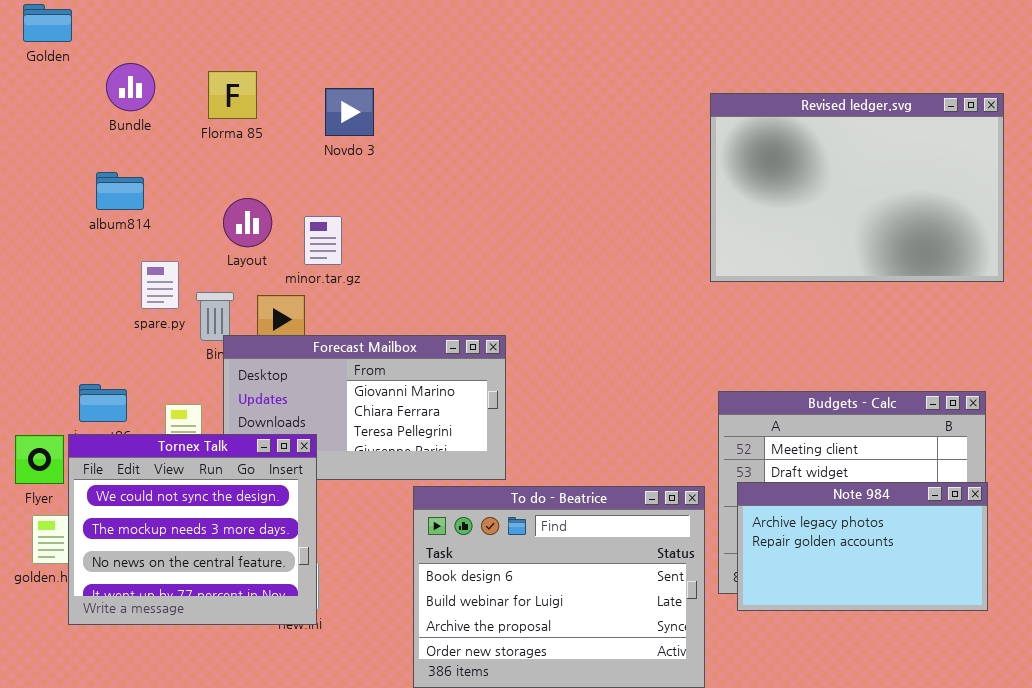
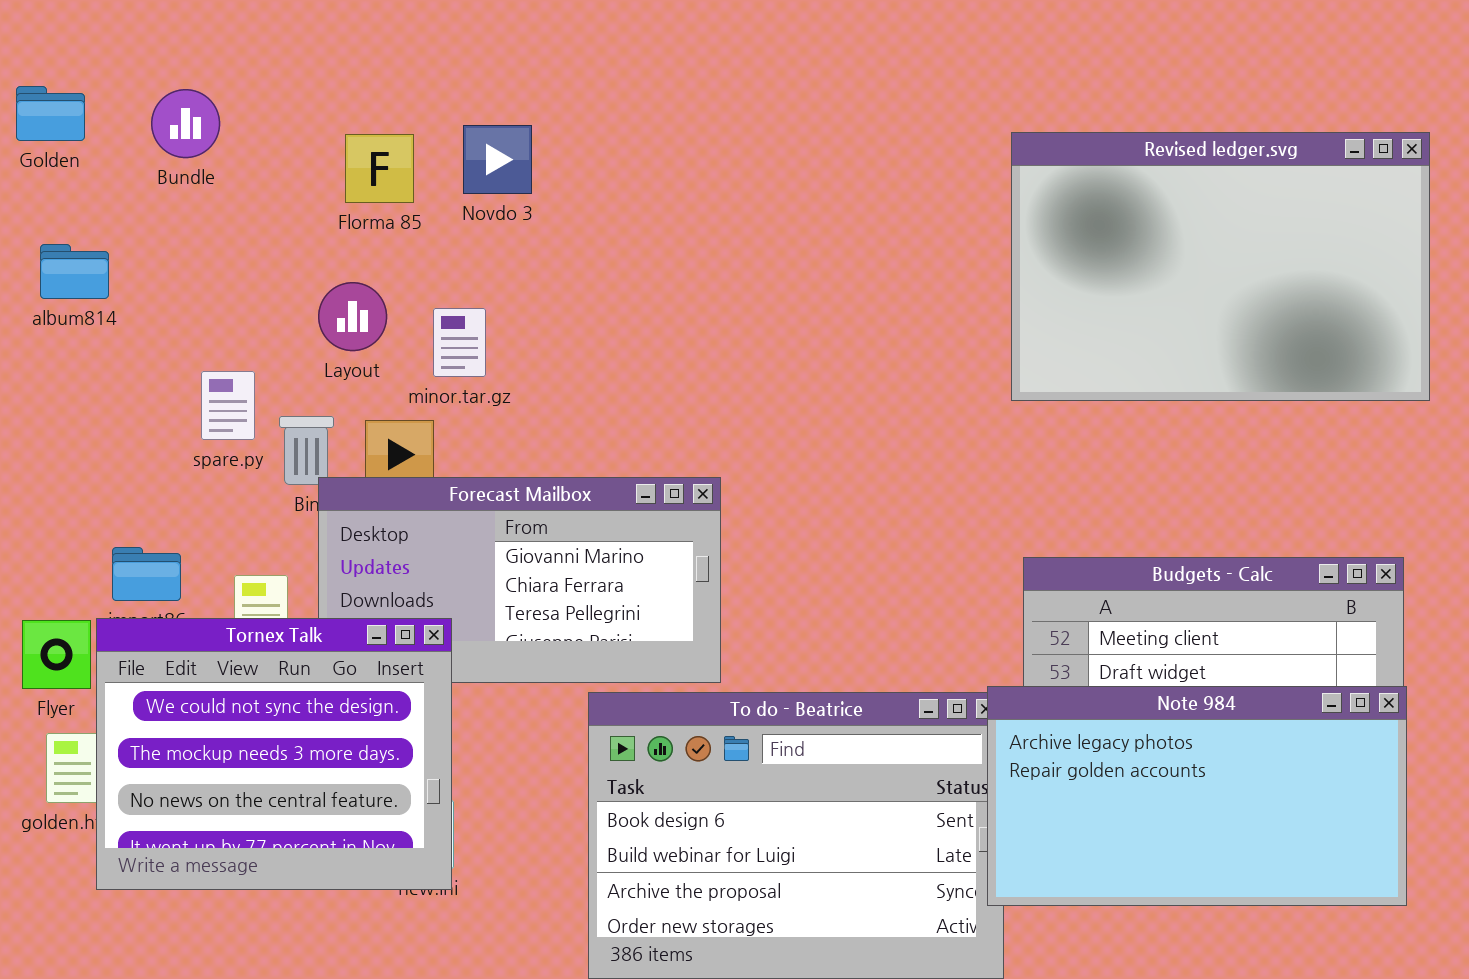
Golden: [23,4,72,42] -> [16,86,85,141], moved
Florma 85: [208,71,257,119] -> [345,134,414,203], moved
album814: [96,172,144,210] -> [40,244,109,299], moved
Note 984: [737,482,988,611] -> [987,686,1407,906], resized

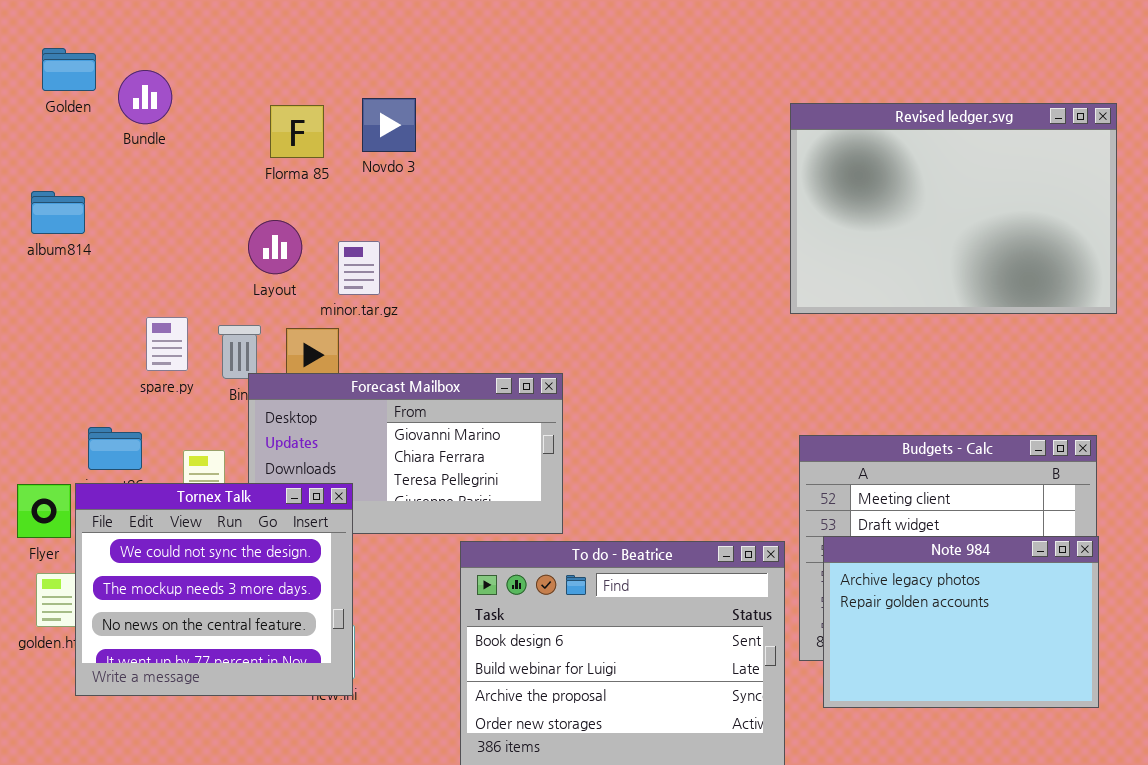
Golden: [16,86,85,141] -> [42,48,96,91], moved
spare.py: [201,371,255,440] -> [146,317,188,371], moved
Note 984: [987,686,1407,906] -> [823,536,1099,708], resized

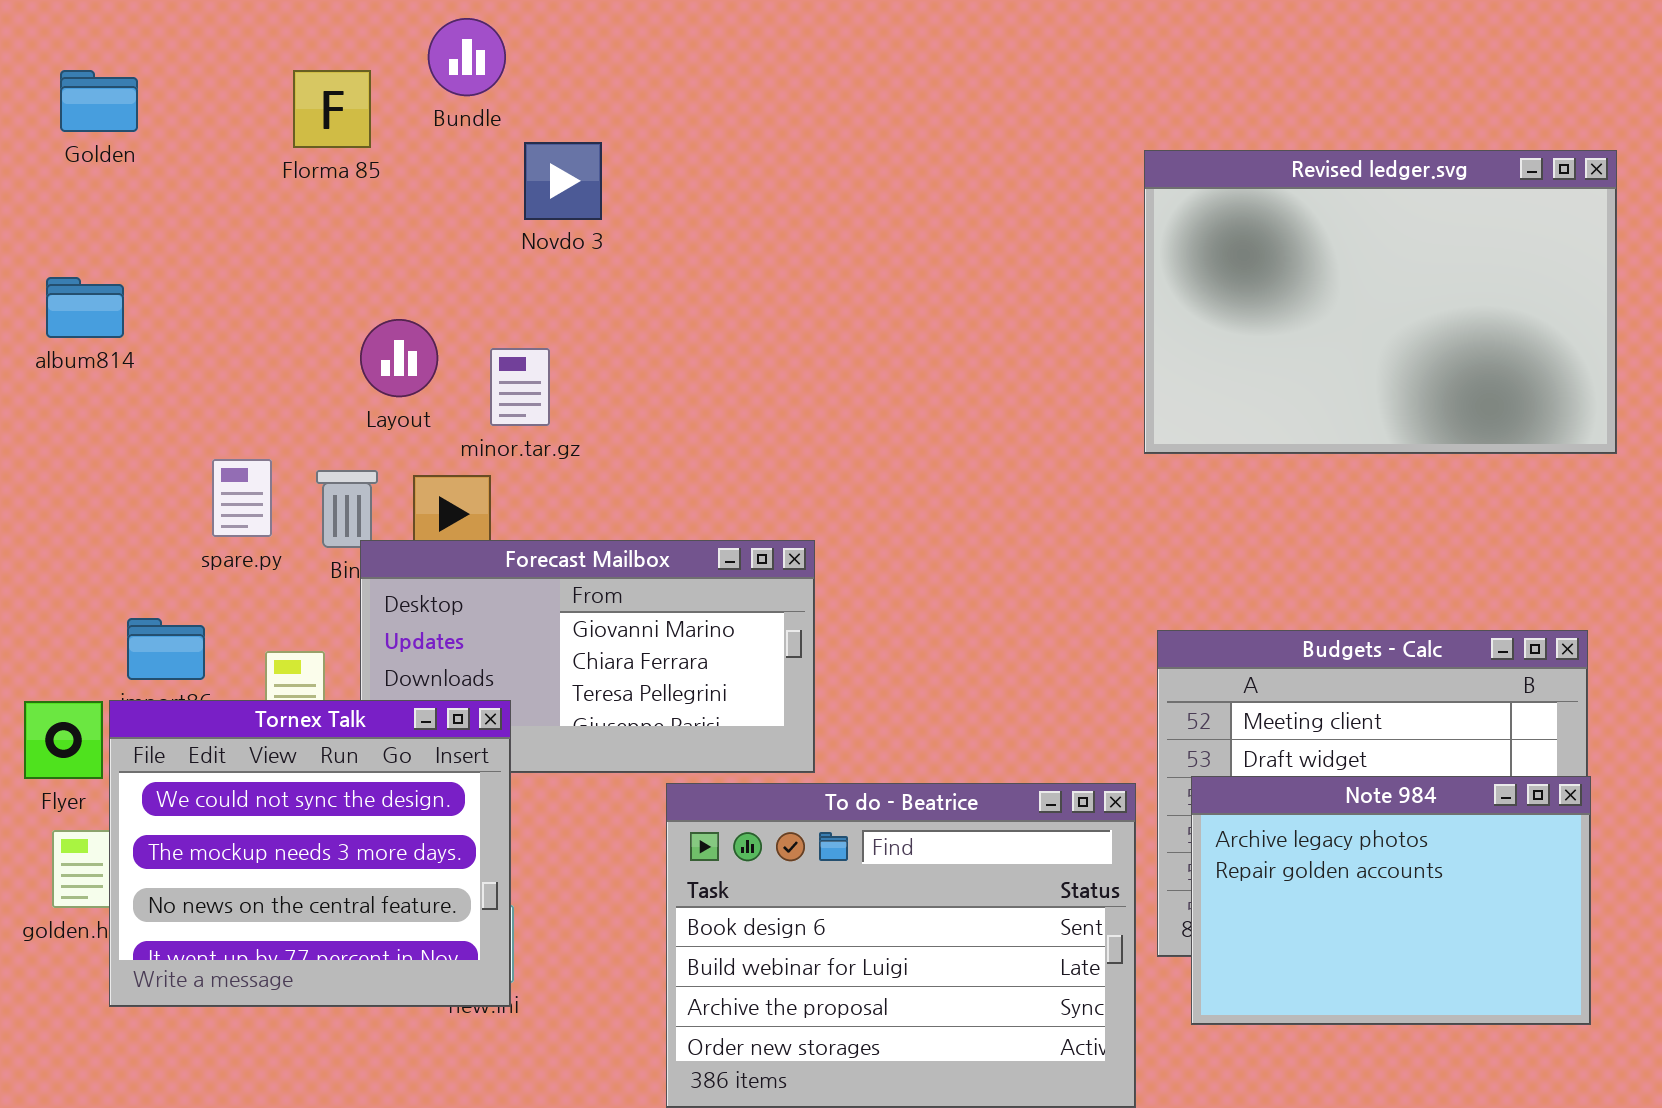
Bundle: [118,70,172,124] -> [428,18,506,96], moved
Florma 85: [270,105,324,158] -> [293,70,371,148], moved

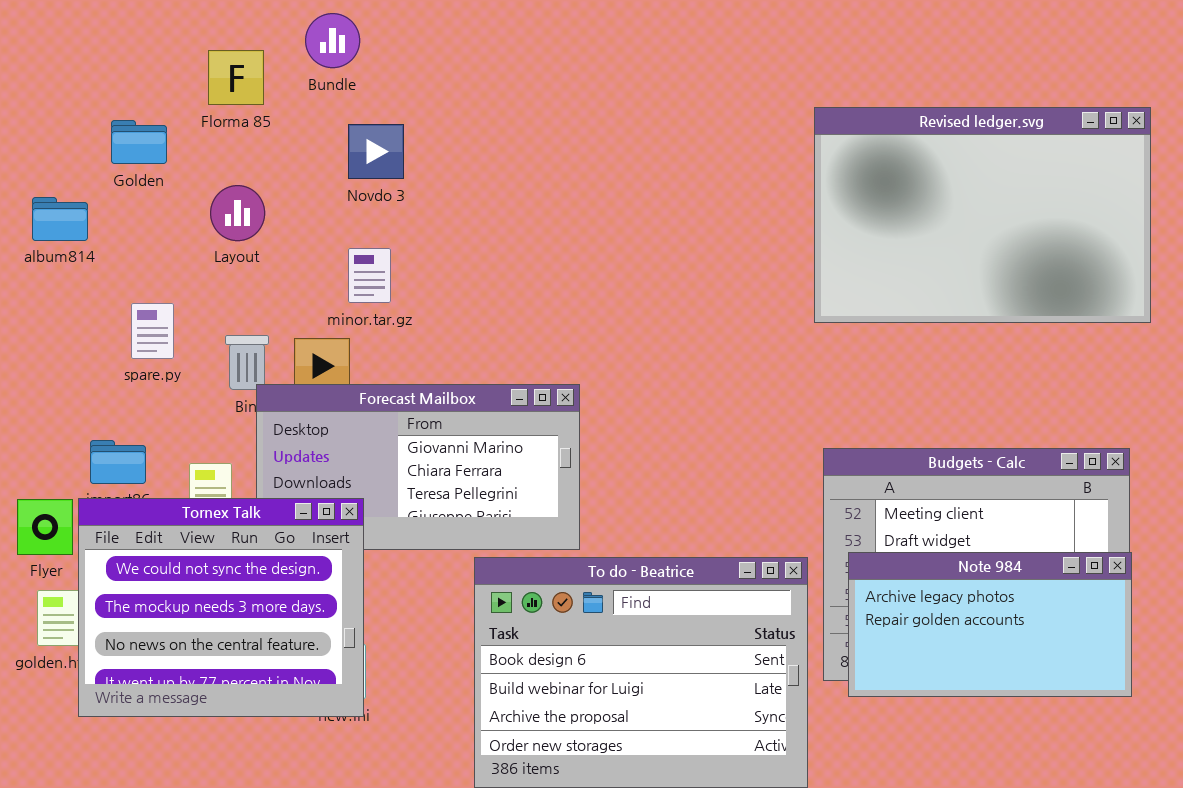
Golden: [60,70,138,132] -> [111,120,167,164], moved
Novdo 3: [524,142,602,220] -> [348,124,404,179], moved
Layout: [360,319,438,397] -> [210,185,265,241], moved
spare.py: [212,459,272,537] -> [131,303,174,359], moved
Note 984: [1191,776,1591,1025] -> [848,552,1132,697], resized

